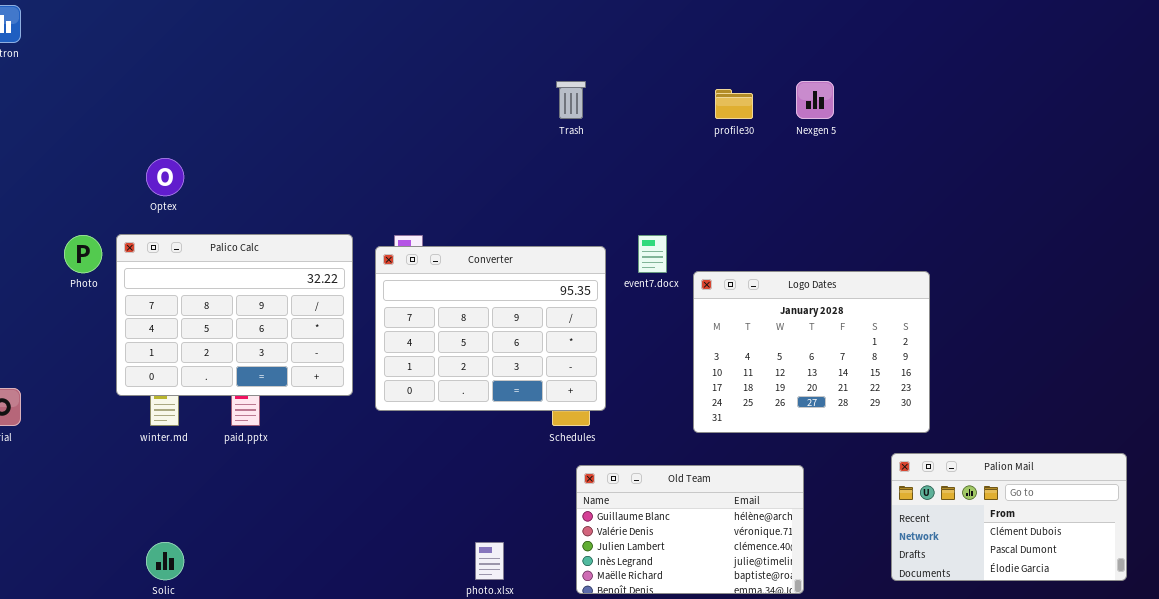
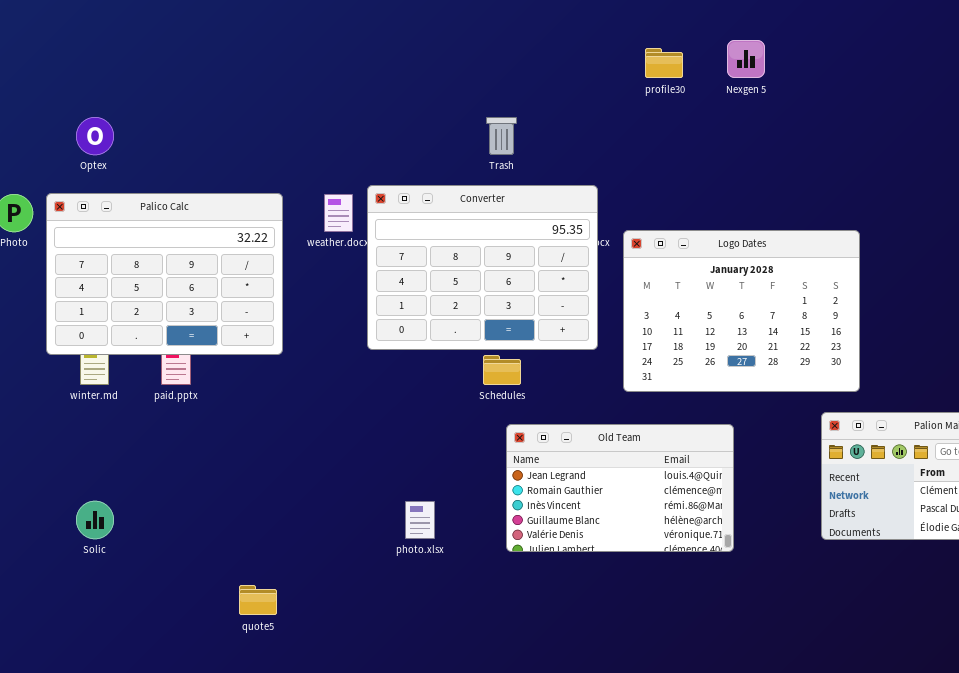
Trash: [556,81,586,119] -> [486,117,517,155], moved
Converter: [375,246,606,411] -> [367,185,598,350], moved
Old Team: [576,465,804,594] -> [506,424,734,552], scrolled up 3 rows

